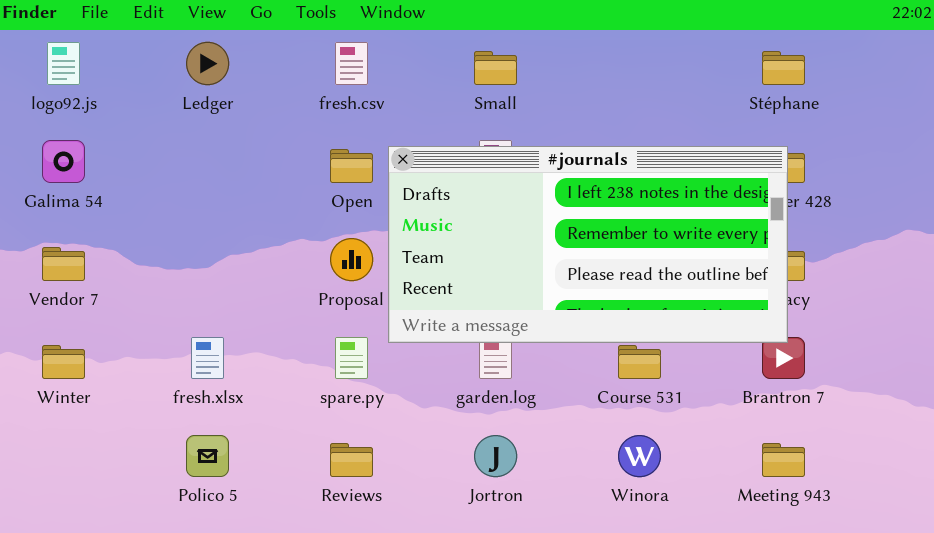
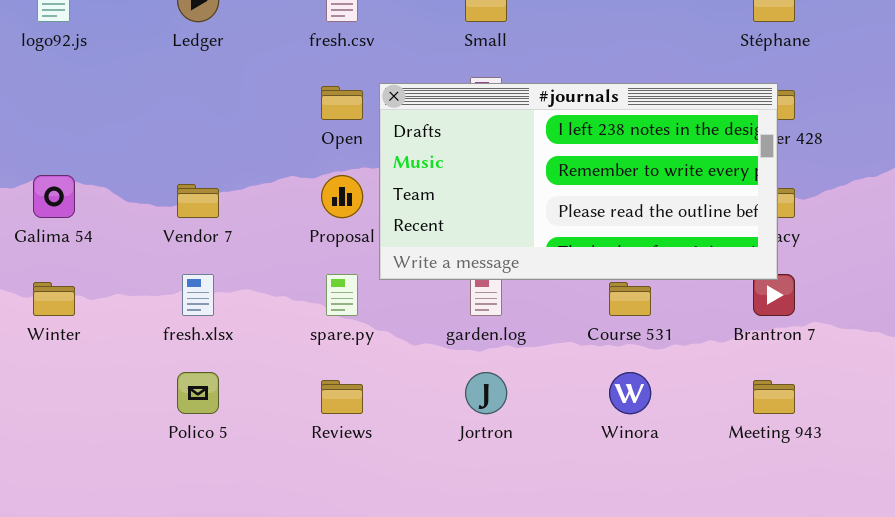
Galima 54: [42,140,85,183] -> [33,175,75,218], moved
Vendor 7: [42,247,85,281] -> [177,184,219,218], moved

